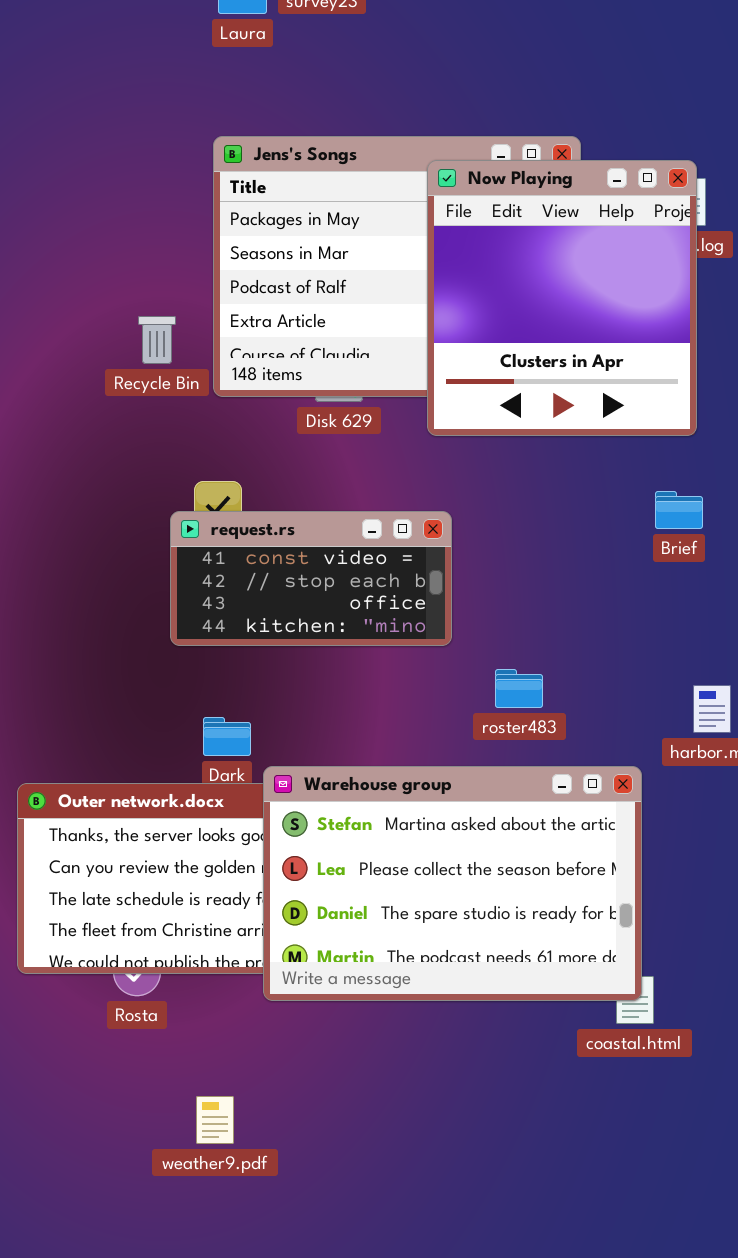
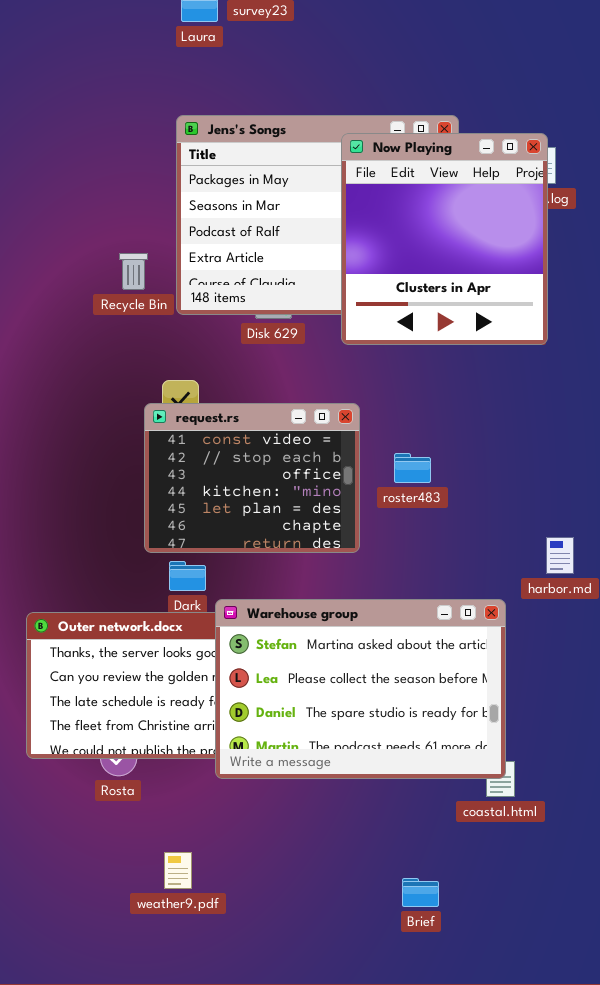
Brief: [655,491,703,529] -> [402,878,439,907], moved
request.rs: [170,511,452,646] -> [144,403,360,553], resized
roster483: [495,669,543,708] -> [394,453,431,483], moved

